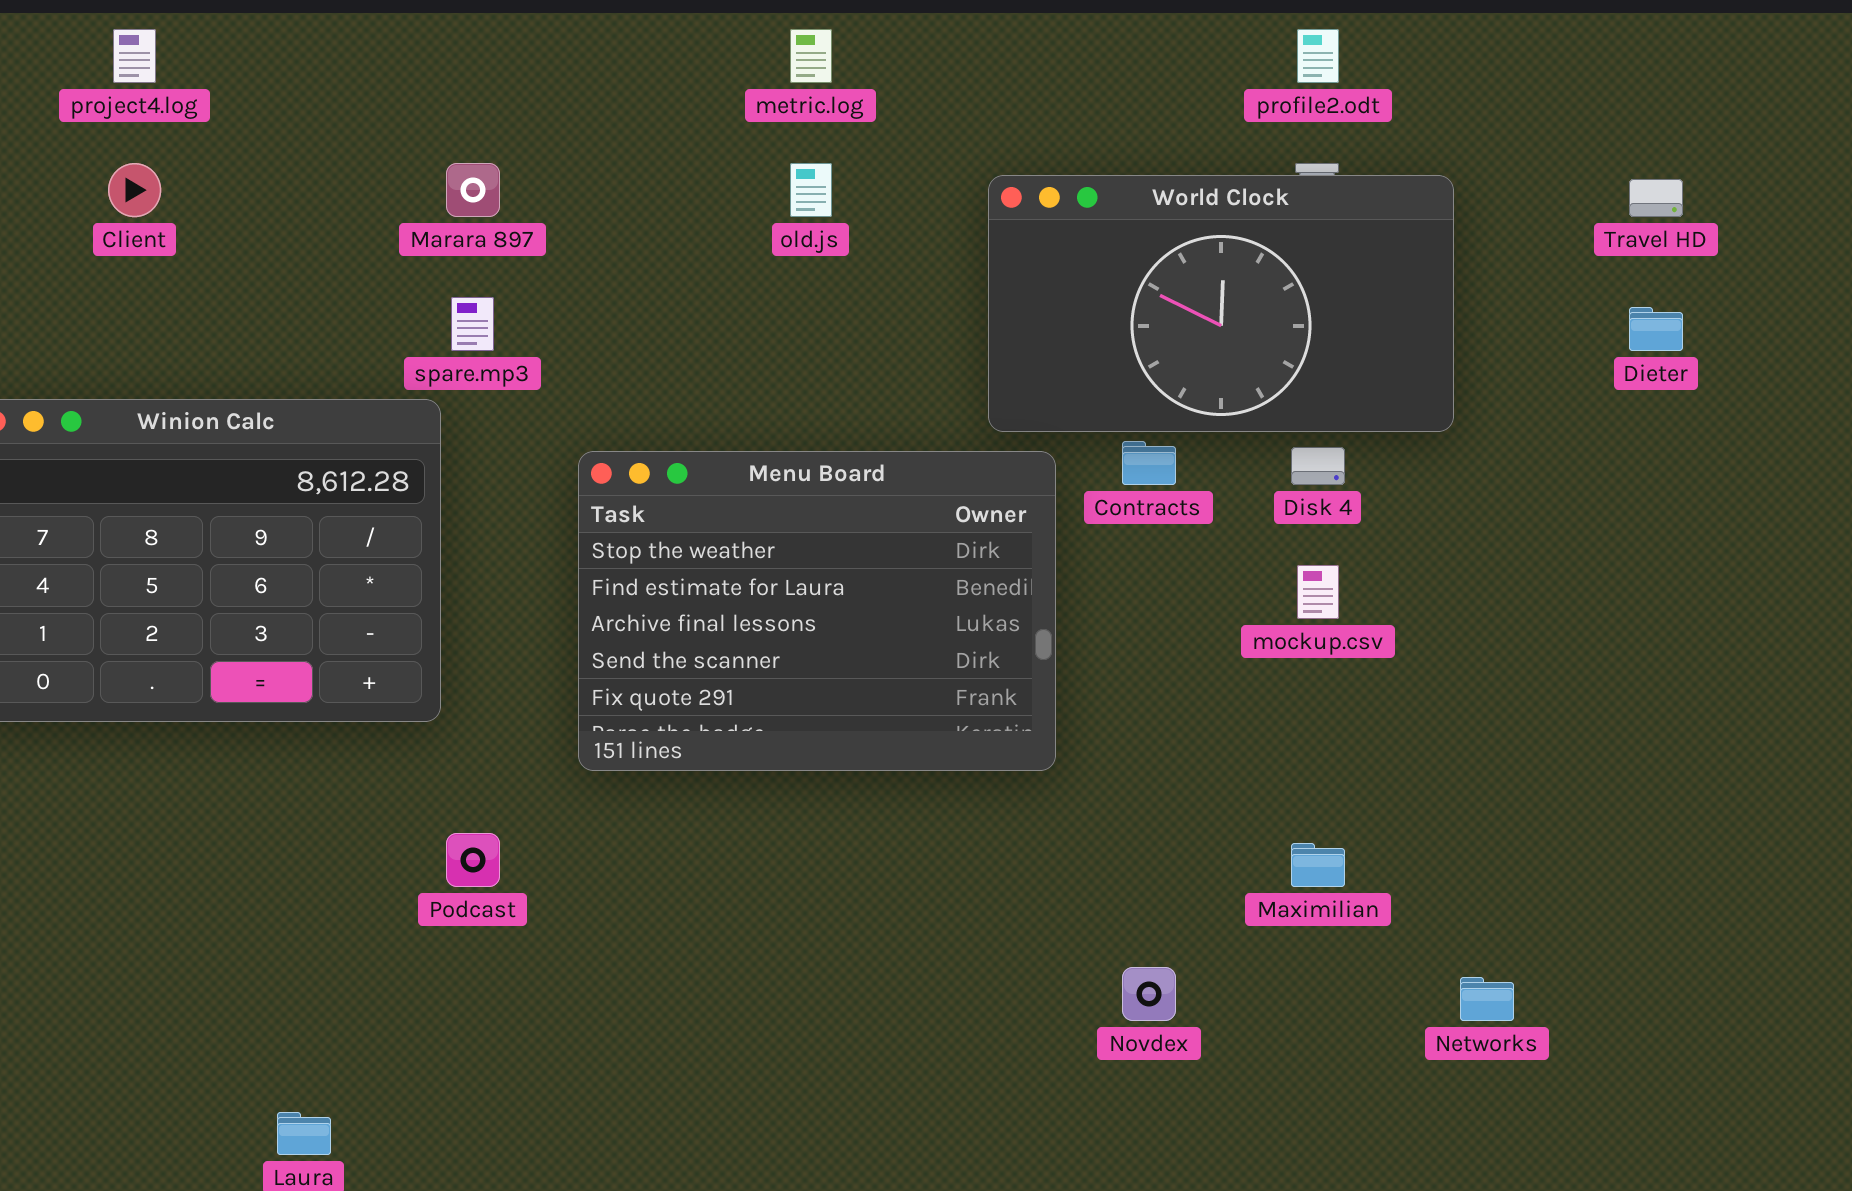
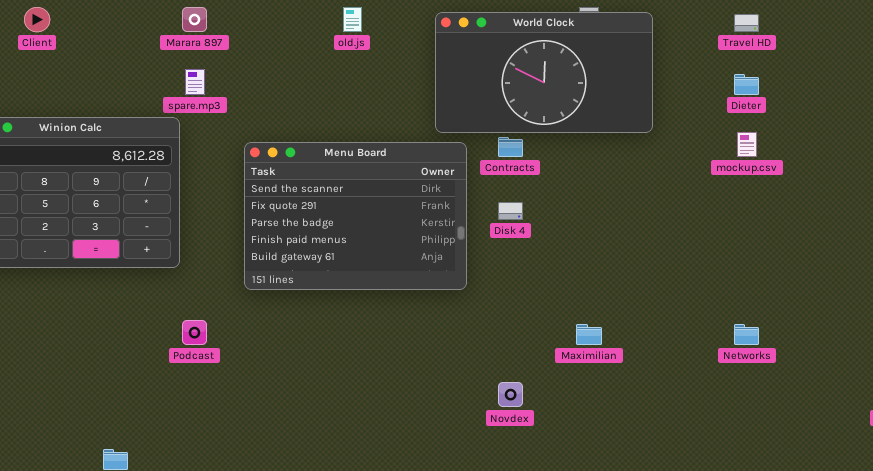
Disk 4: [1291,447,1345,485] -> [498,202,523,220], moved
Menu Board: [578,451,1056,771] -> [244,142,467,290], scrolled down 3 rows
mockup.csv: [1297,565,1339,619] -> [737,132,757,157], moved
Networks: [1460,977,1514,1021] -> [734,324,759,345], moved

